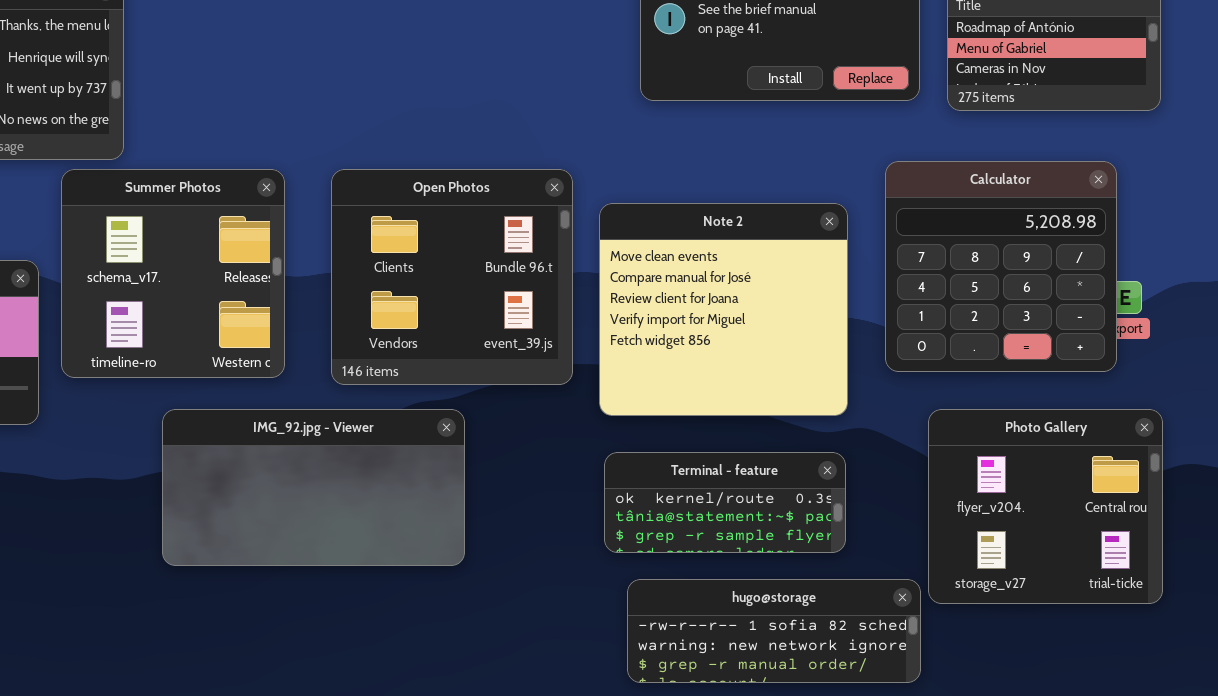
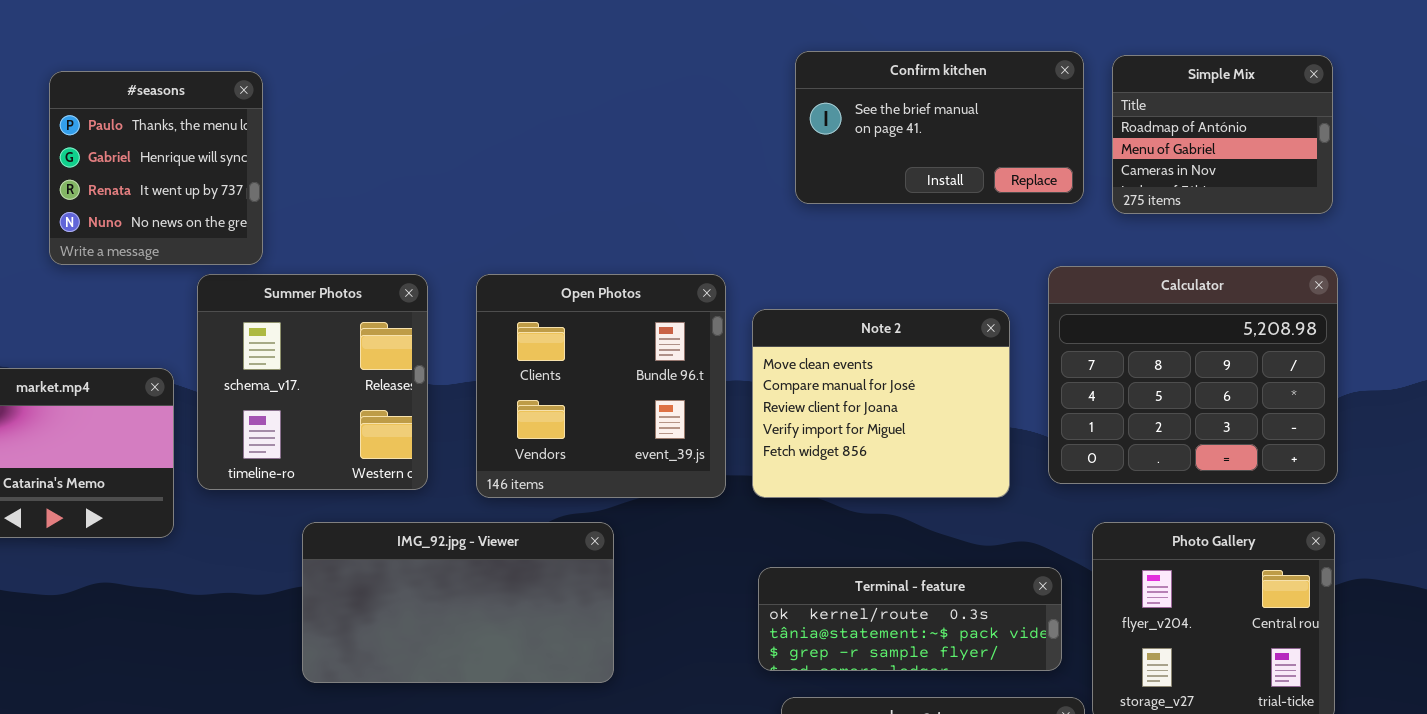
Calculator: [885,161,1117,372] -> [1048,266,1338,484], resized
Note 2: [599,203,848,416] -> [752,309,1010,498], resized
Terminal - feature: [604,452,846,553] -> [758,567,1062,671], resized

